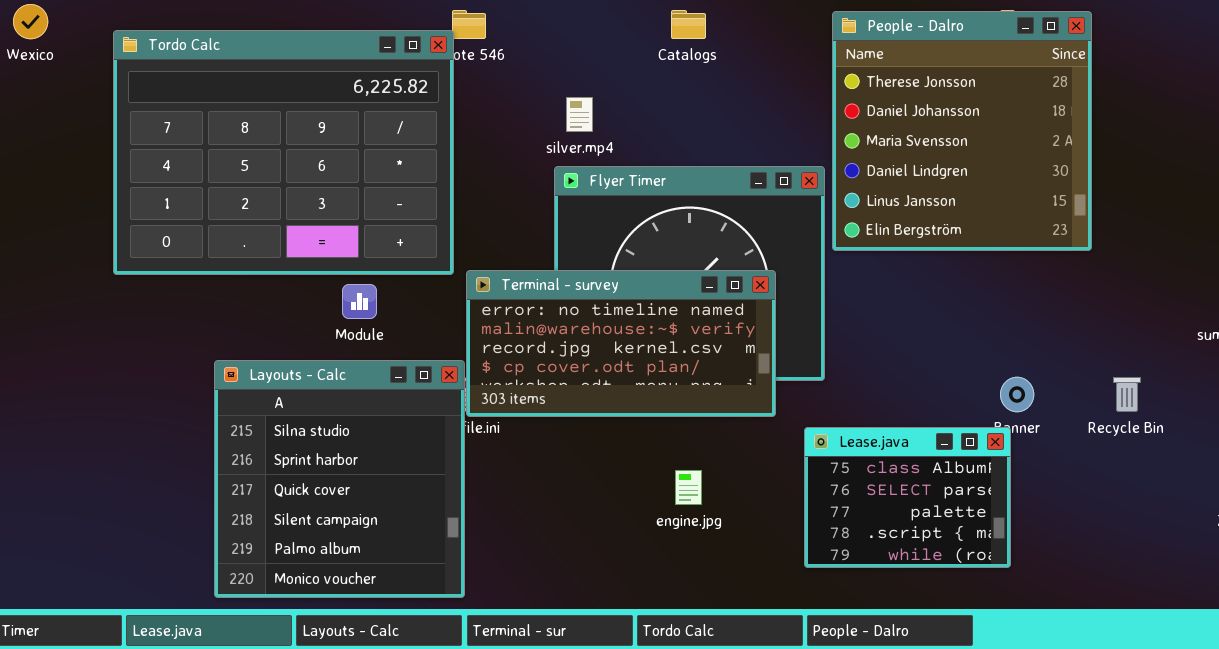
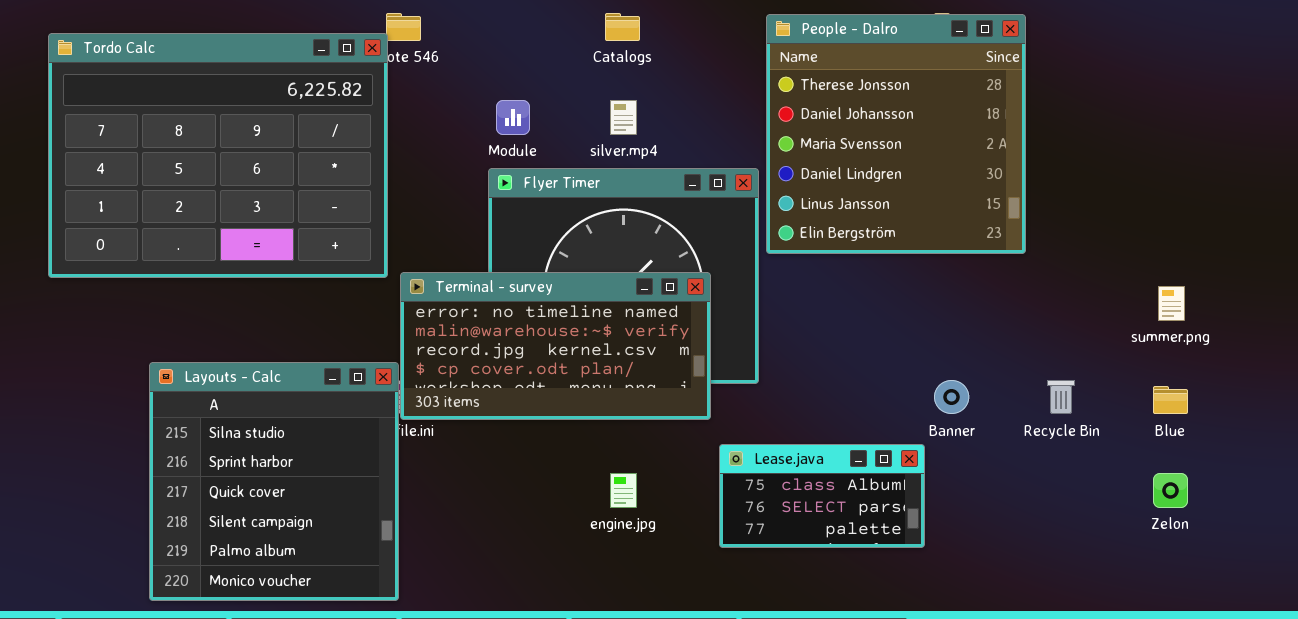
silver.mp4: [566,97,593,132] -> [610,100,637,135], moved
Module: [342,284,377,319] -> [496,100,530,135], moved
Lease.java: [804,427,1011,568] -> [719,444,925,548], moved, resized

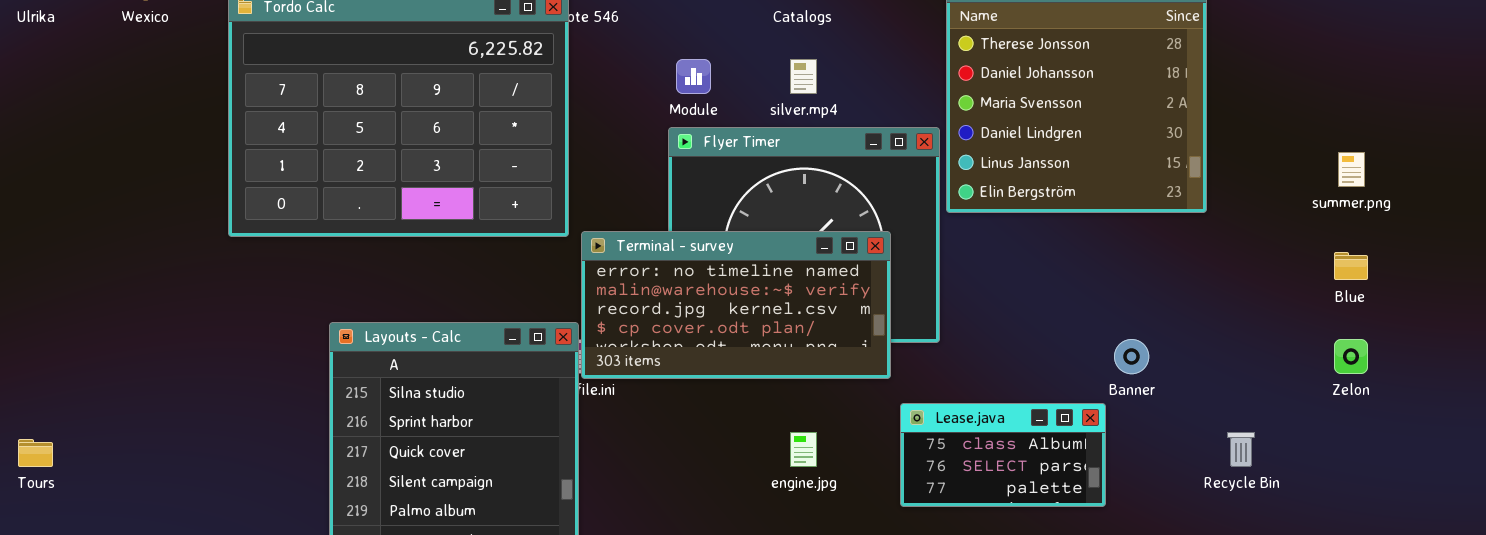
summer.png: [1158,286,1185,321] -> [1338,152,1365,187], moved
Recycle Bin: [1047,380,1075,414] -> [1227,432,1255,467], moved
Blue: [1153,386,1188,414] -> [1334,252,1368,280], moved
Zelon: [1153,473,1188,508] -> [1334,339,1368,374], moved

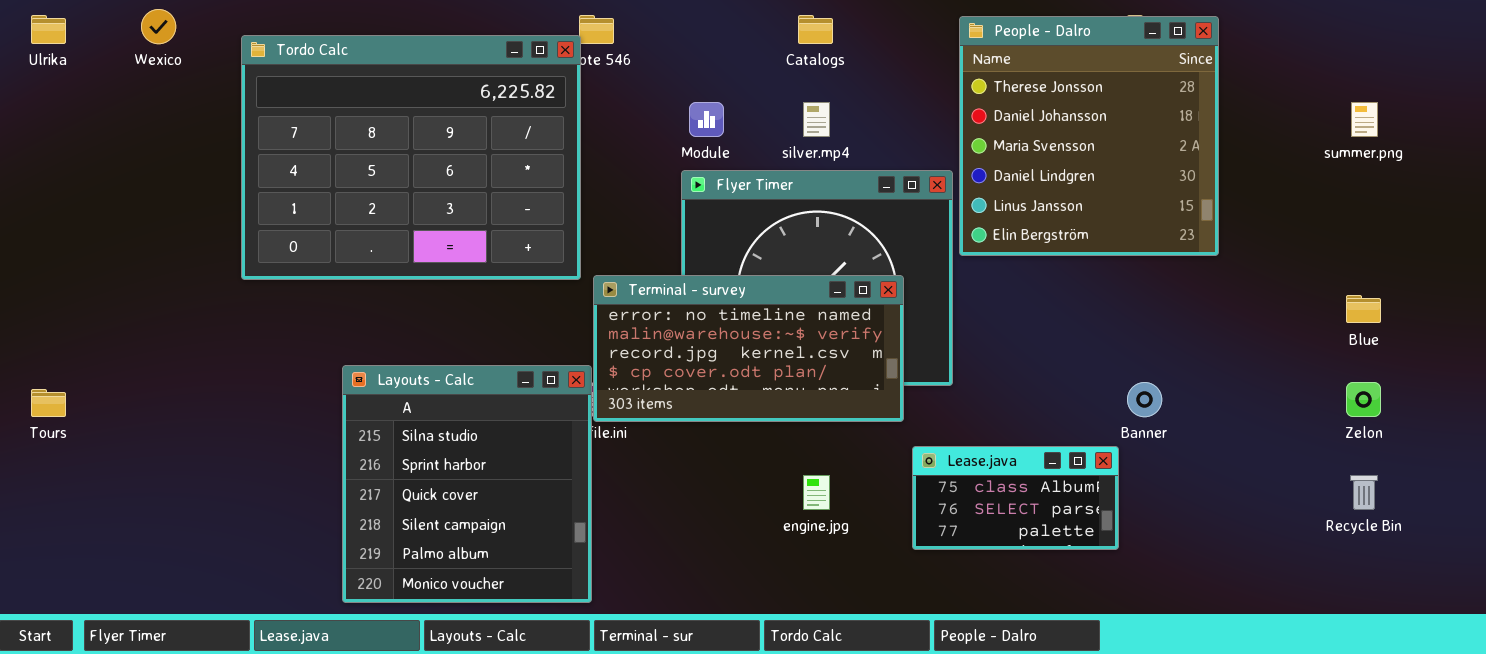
summer.png: [1338,152,1365,187] -> [1351,102,1378,137], moved
Recycle Bin: [1227,432,1255,467] -> [1350,475,1378,510], moved
Tours: [18,439,53,467] -> [31,389,66,417], moved

